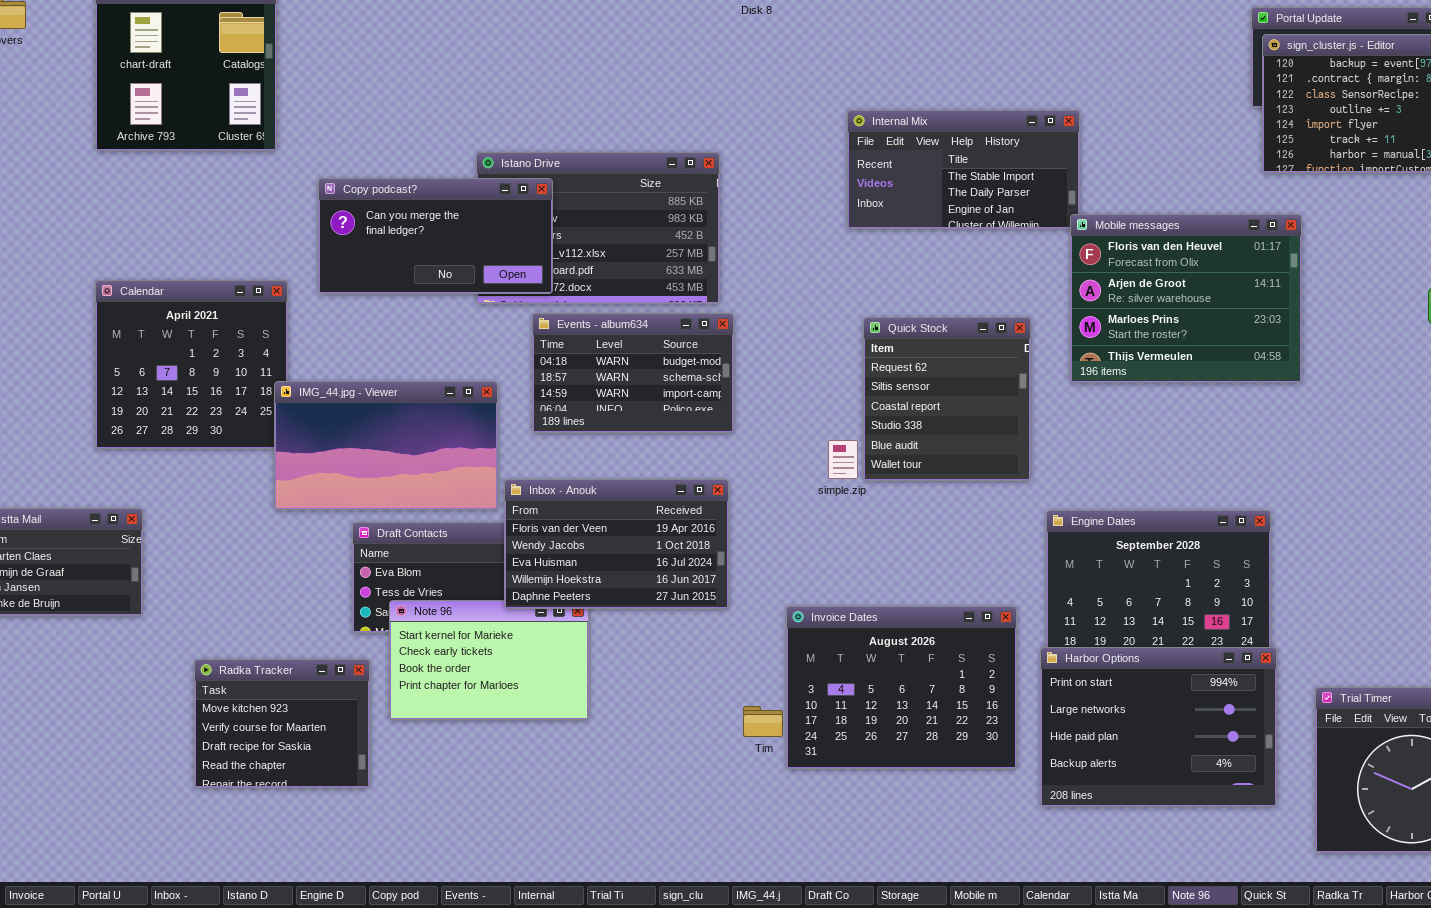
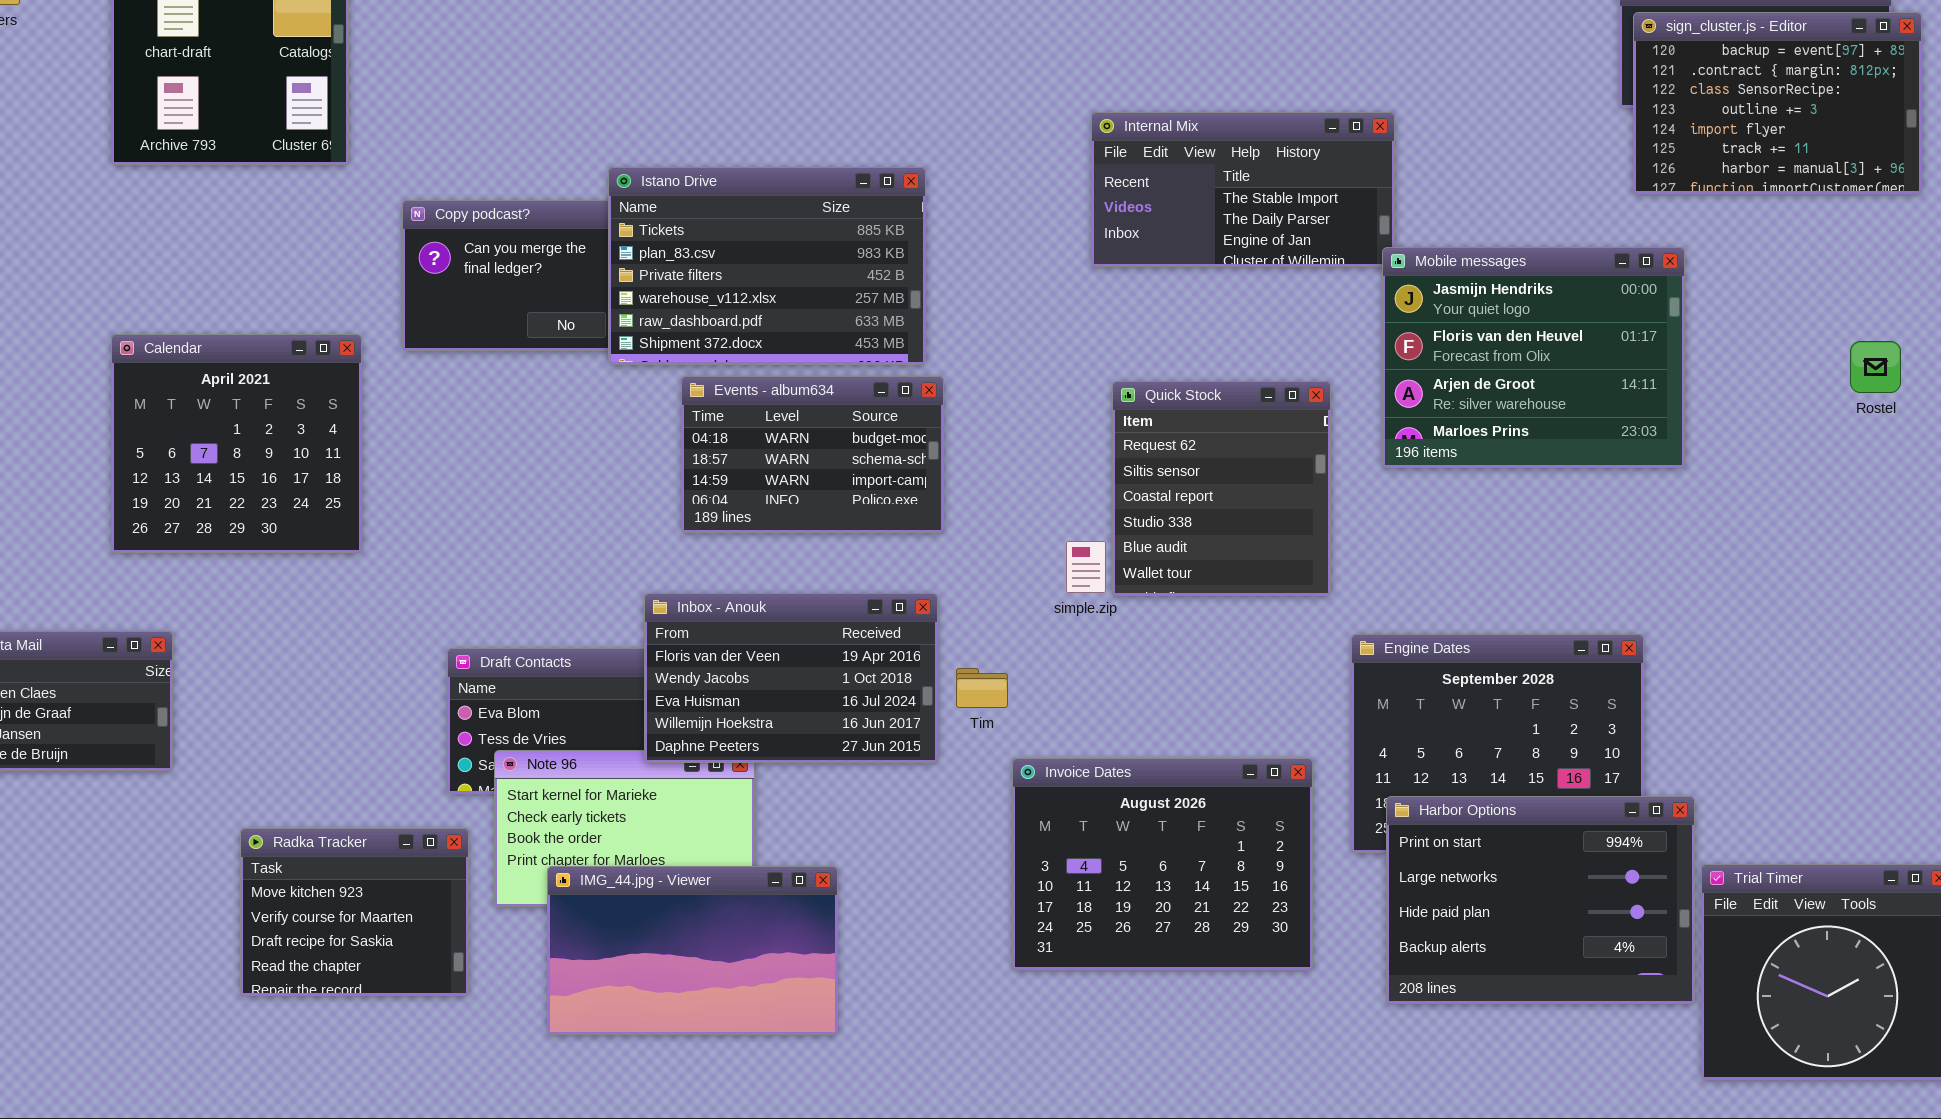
Istano Drive: [476,152,720,304] -> [608,167,926,365], raised
Mobile messages: [1070,214,1302,383] -> [1382,247,1685,468], scrolled up 1 row
IMG_44.jpg - Viewer: [274,381,498,510] -> [547,866,838,1035], moved
Harbor Options: [1040,647,1277,807] -> [1386,796,1695,1004], moved
Tim: [743,706,783,737] -> [956,668,1008,708], moved

